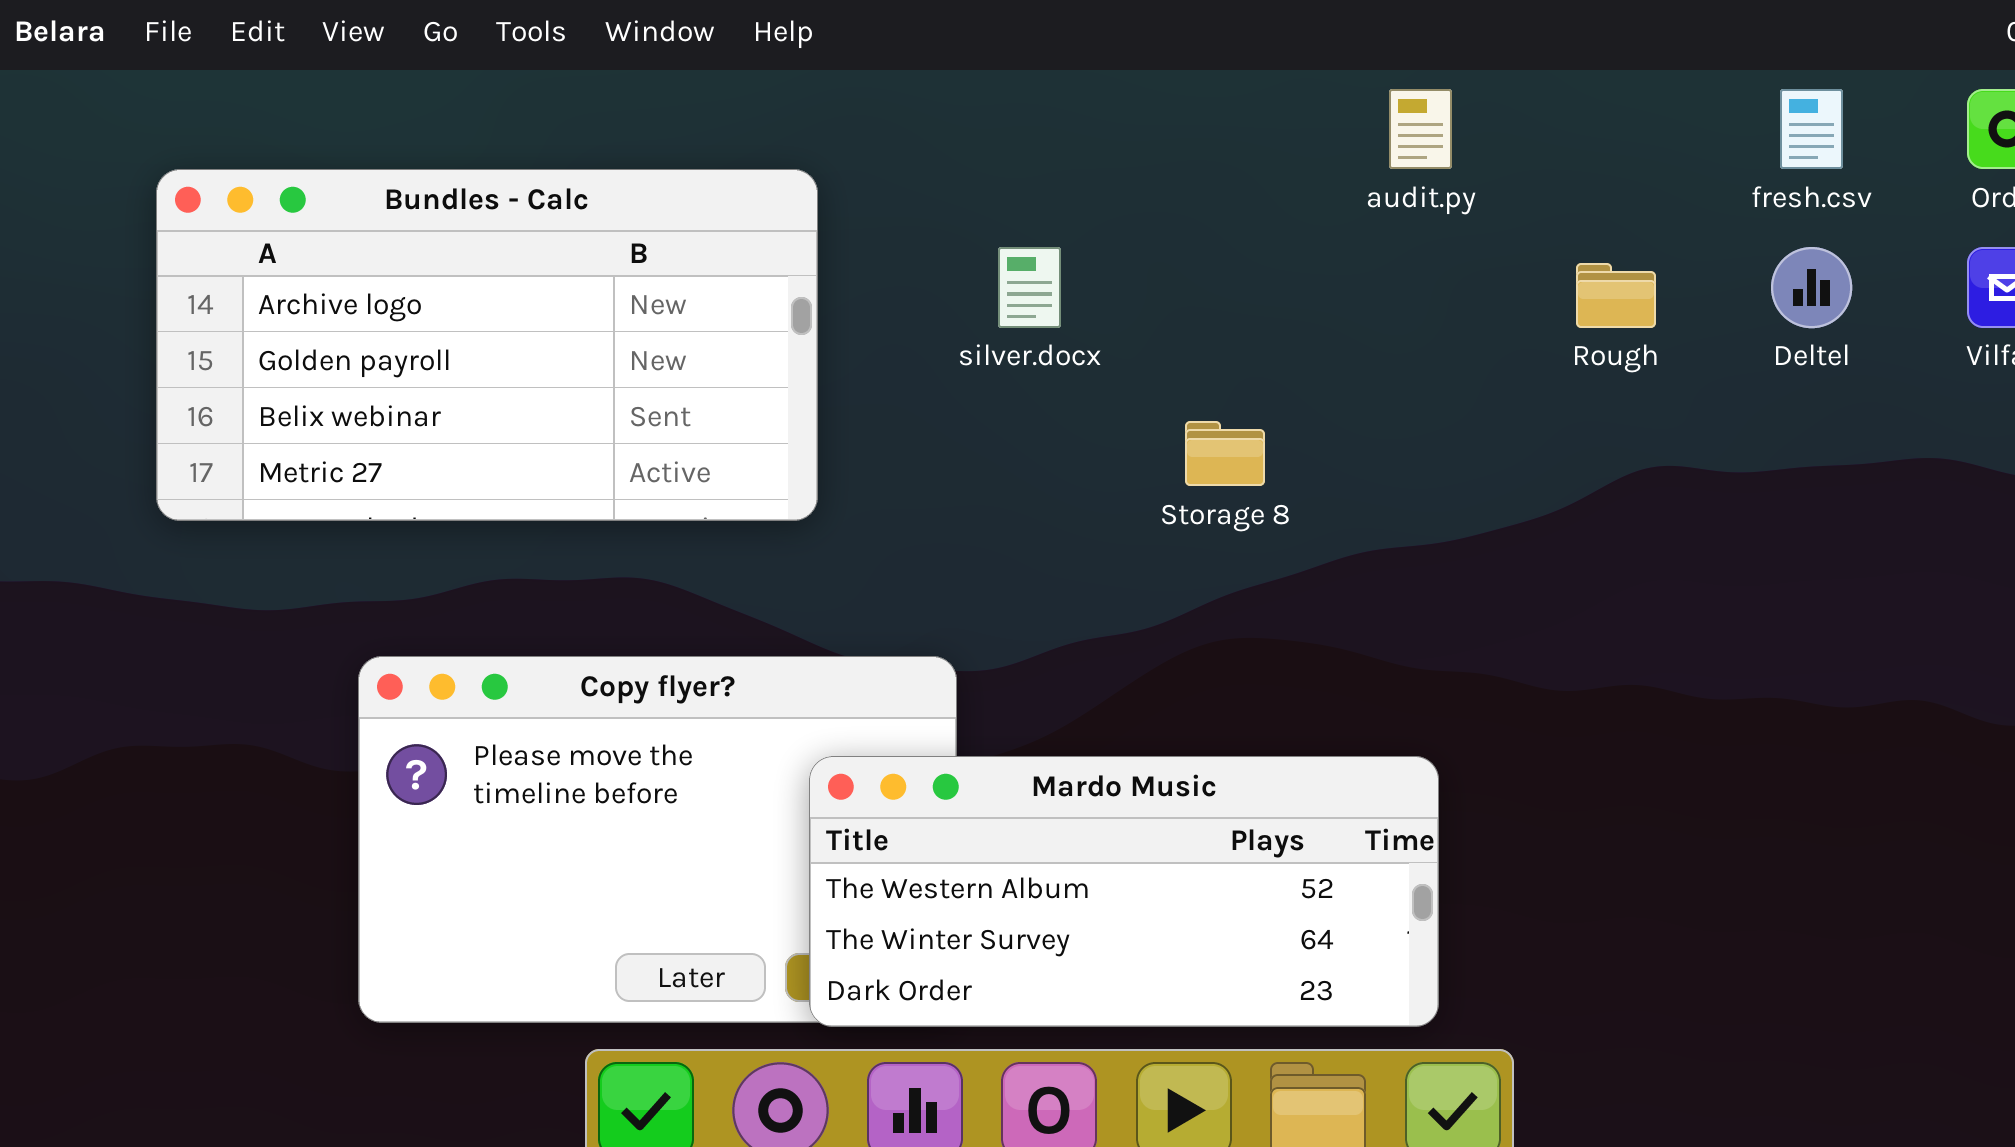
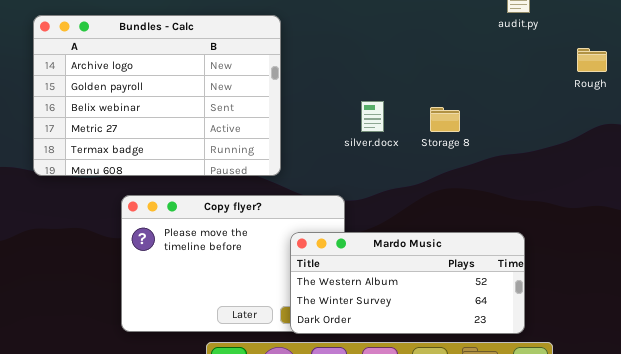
Bundles - Calc: [156,169,818,521] -> [33,15,281,176], moved, resized
silver.docx: [998,247,1061,328] -> [361,101,384,132], moved

